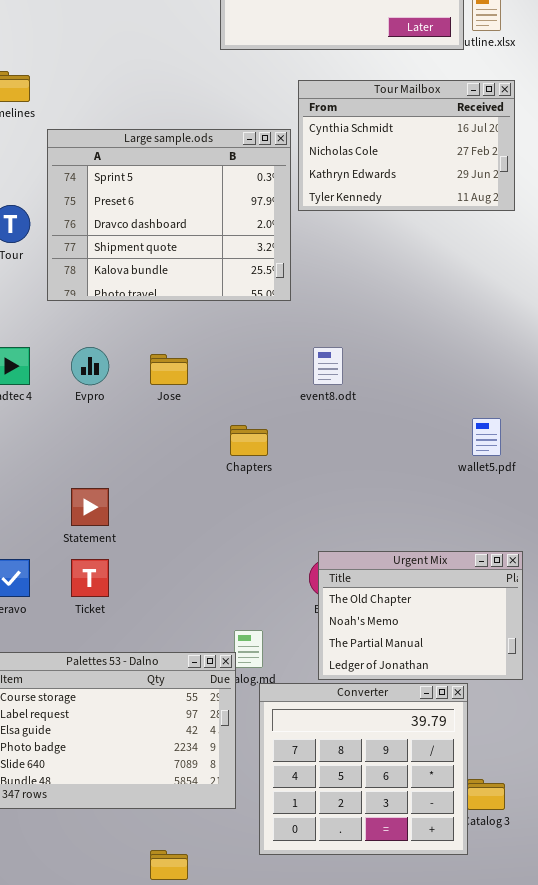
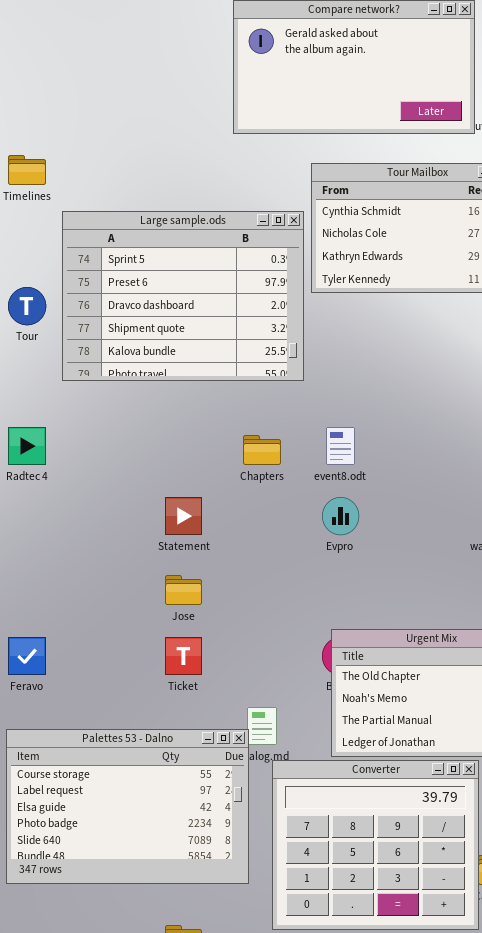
Evpro: [71,347,109,385] -> [322,497,359,535], moved
Jose: [150,354,188,385] -> [165,575,202,605], moved
Chapters: [230,425,268,456] -> [243,435,281,465], moved
Statement: [71,488,109,526] -> [165,497,202,535], moved
Ticket: [71,559,109,597] -> [165,637,202,675], moved

